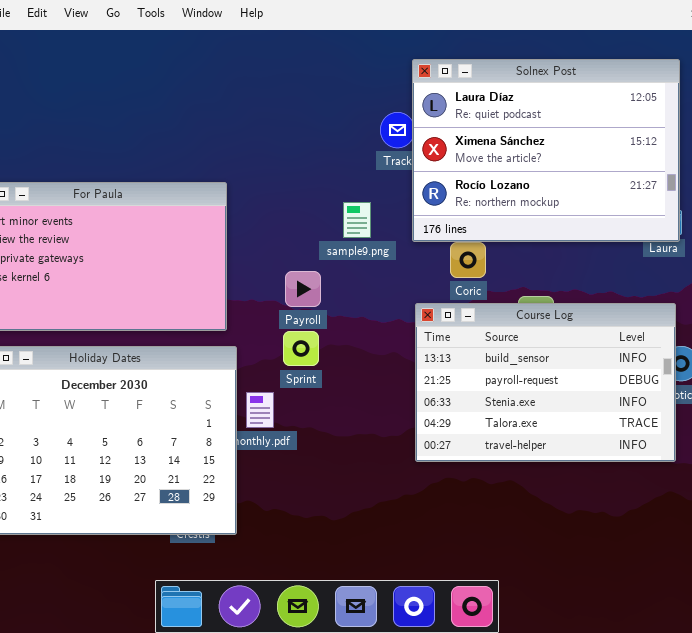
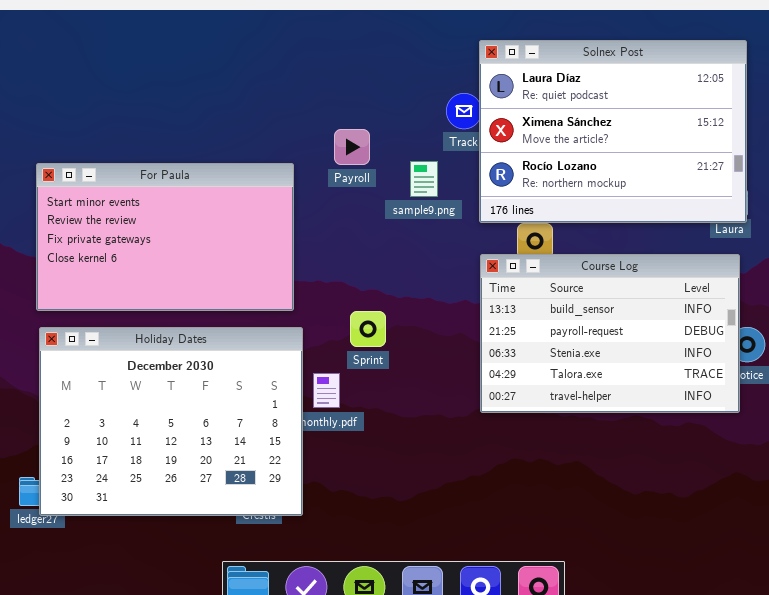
sample9.png: [343,202,371,238] -> [410,161,438,197], moved
Payroll: [285,271,321,307] -> [334,129,370,165], moved
Course Log: [415,303,676,462] -> [480,254,740,413], moved

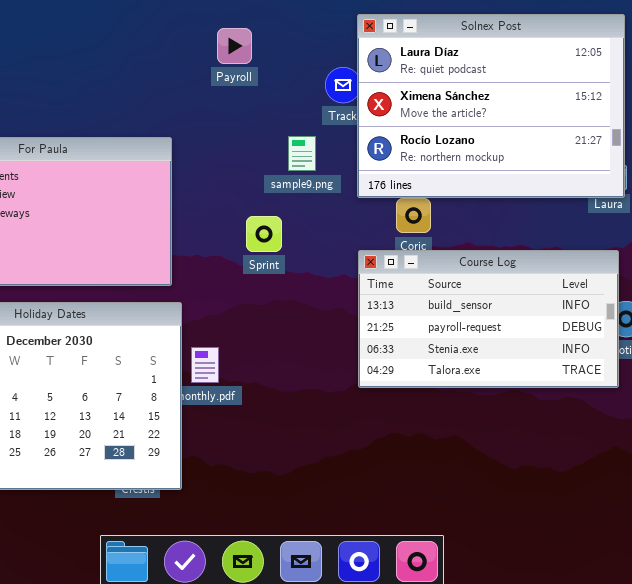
Payroll: [334,129,370,165] -> [217,28,252,64], moved
Course Log: [480,254,740,413] -> [358,250,619,388], resized
Sprint: [350,311,386,347] -> [246,216,282,252], moved

